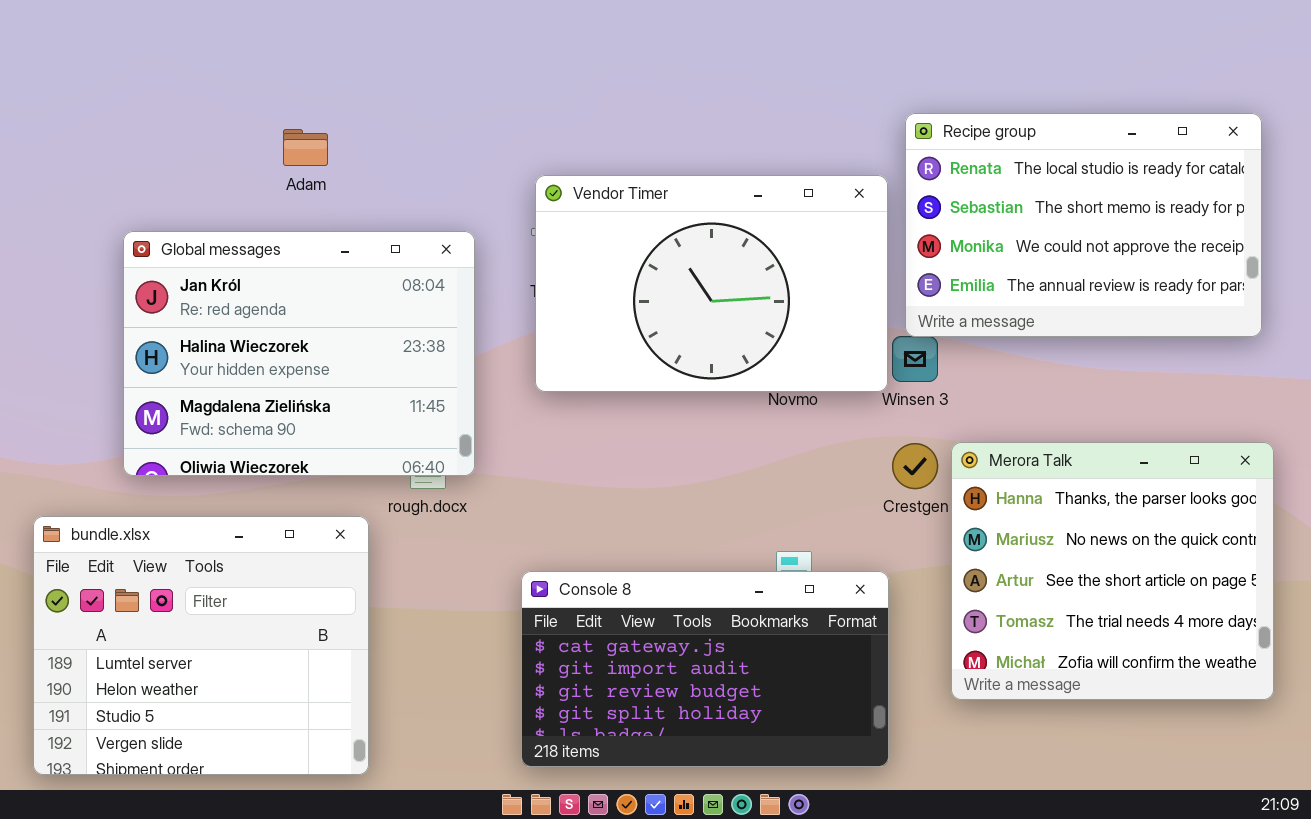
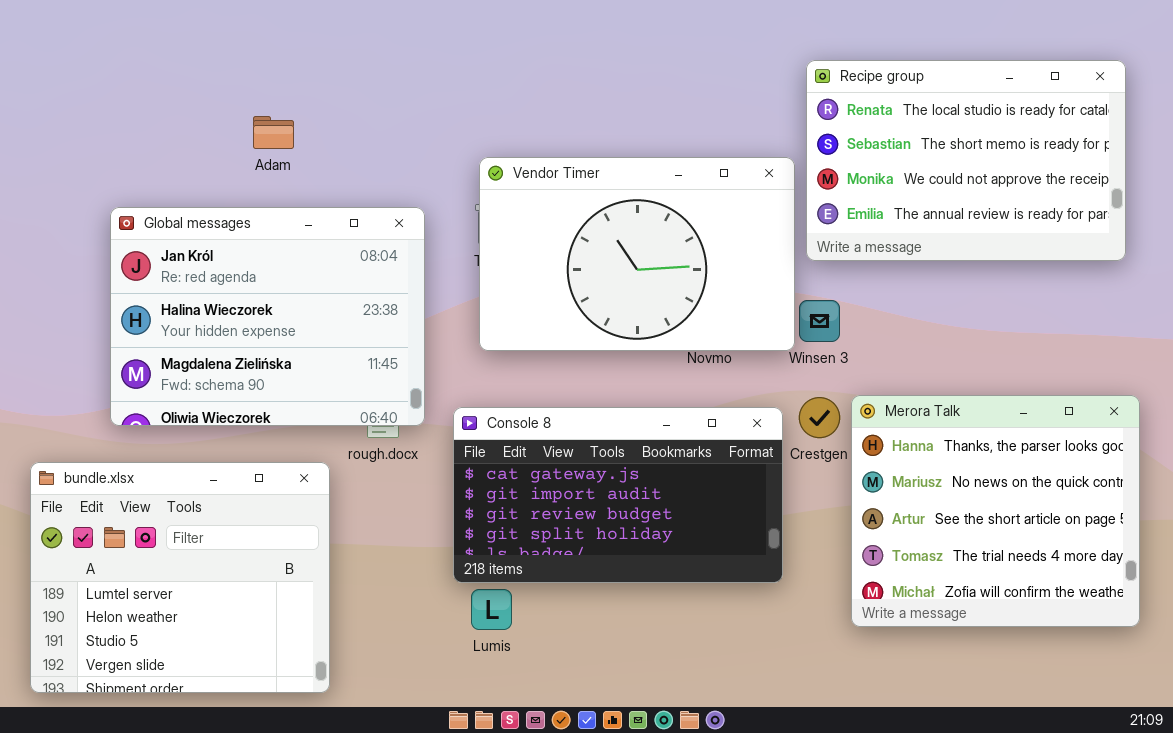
Recipe group: [905,113,1262,337] -> [806,60,1126,261], moved
Console 8: [521,571,889,767] -> [453,407,783,583], moved

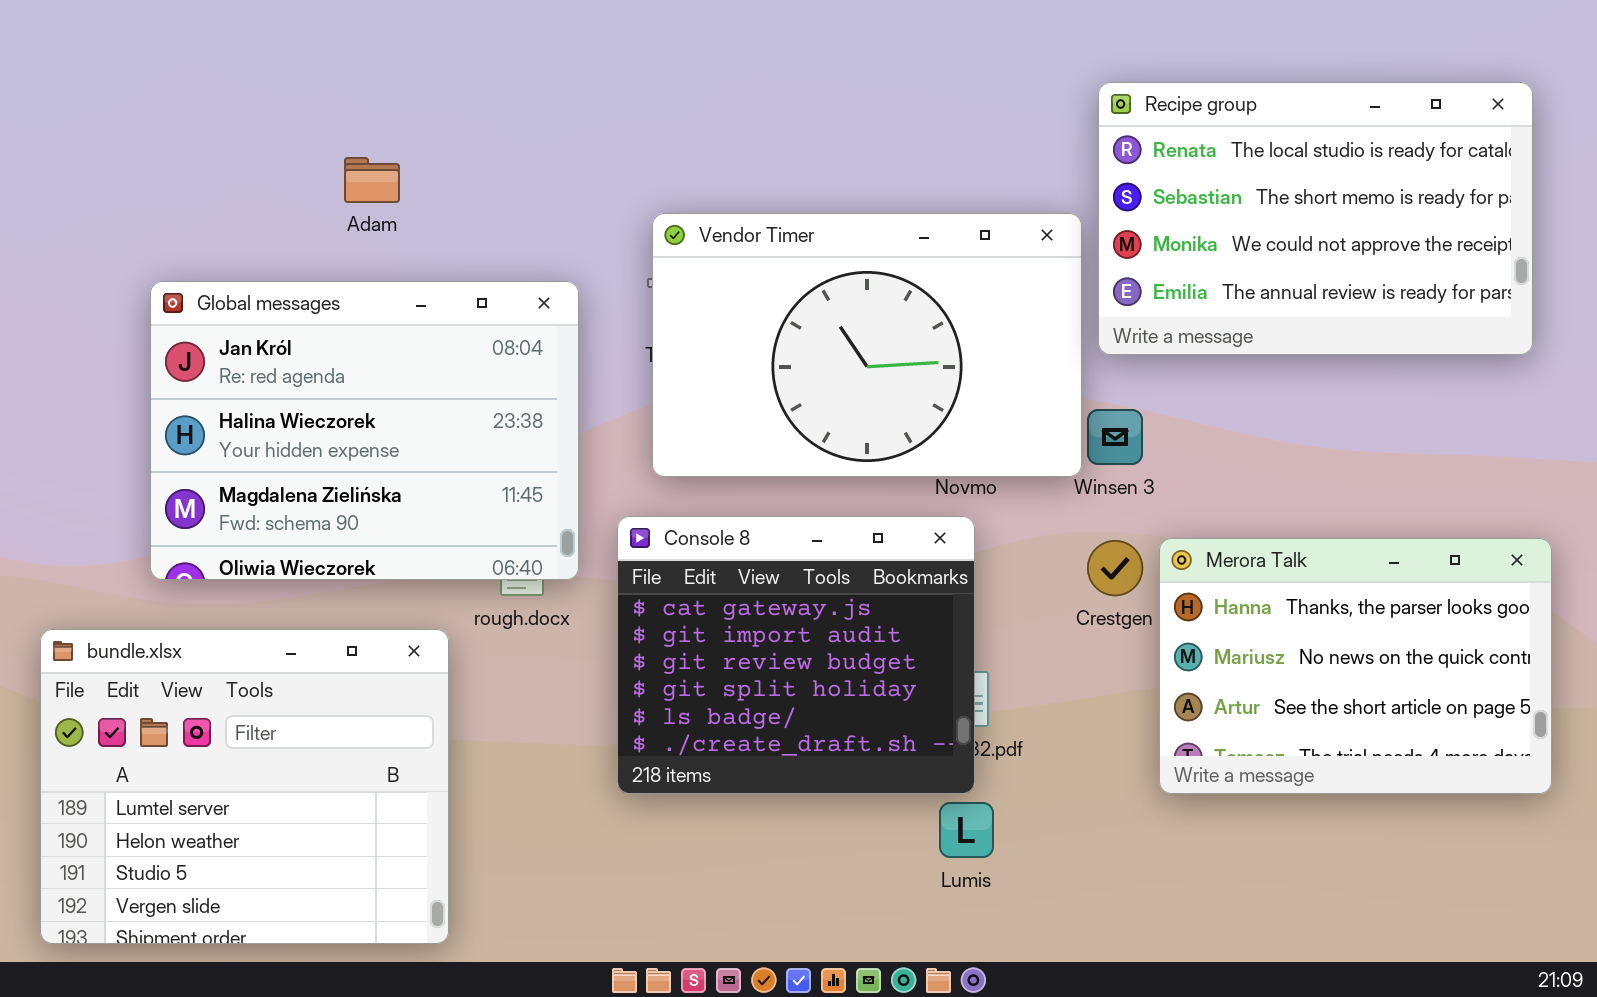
Merora Talk: [851,395,1140,627] -> [1159,538,1552,794], resized
Console 8: [453,407,783,583] -> [617,516,975,794], resized
Lumis: [471,589,512,630] -> [939,802,994,858], moved

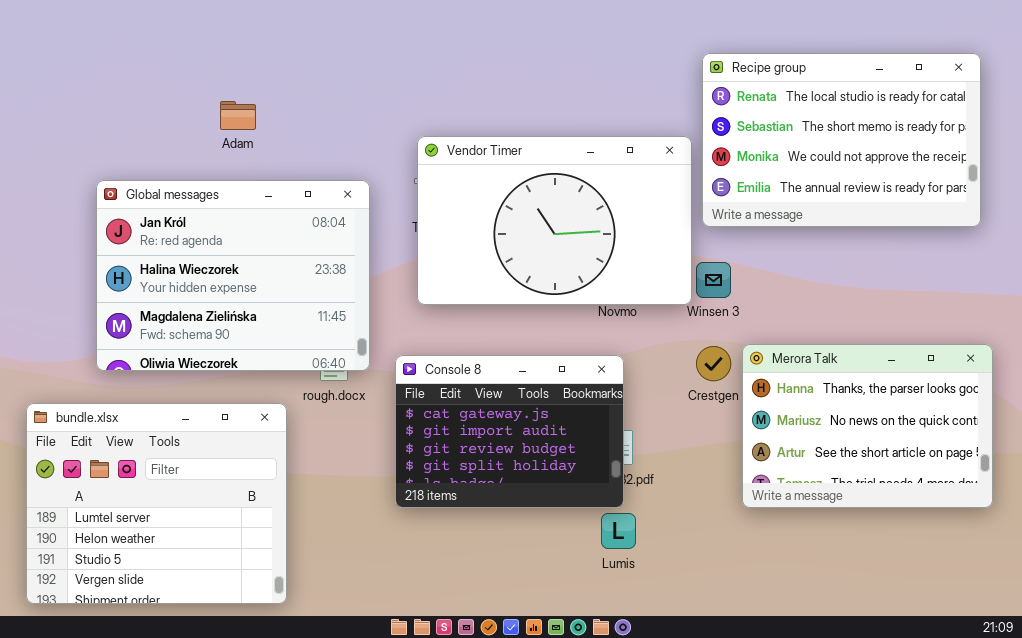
Console 8: [617,516,975,794] -> [395,355,624,508], resized

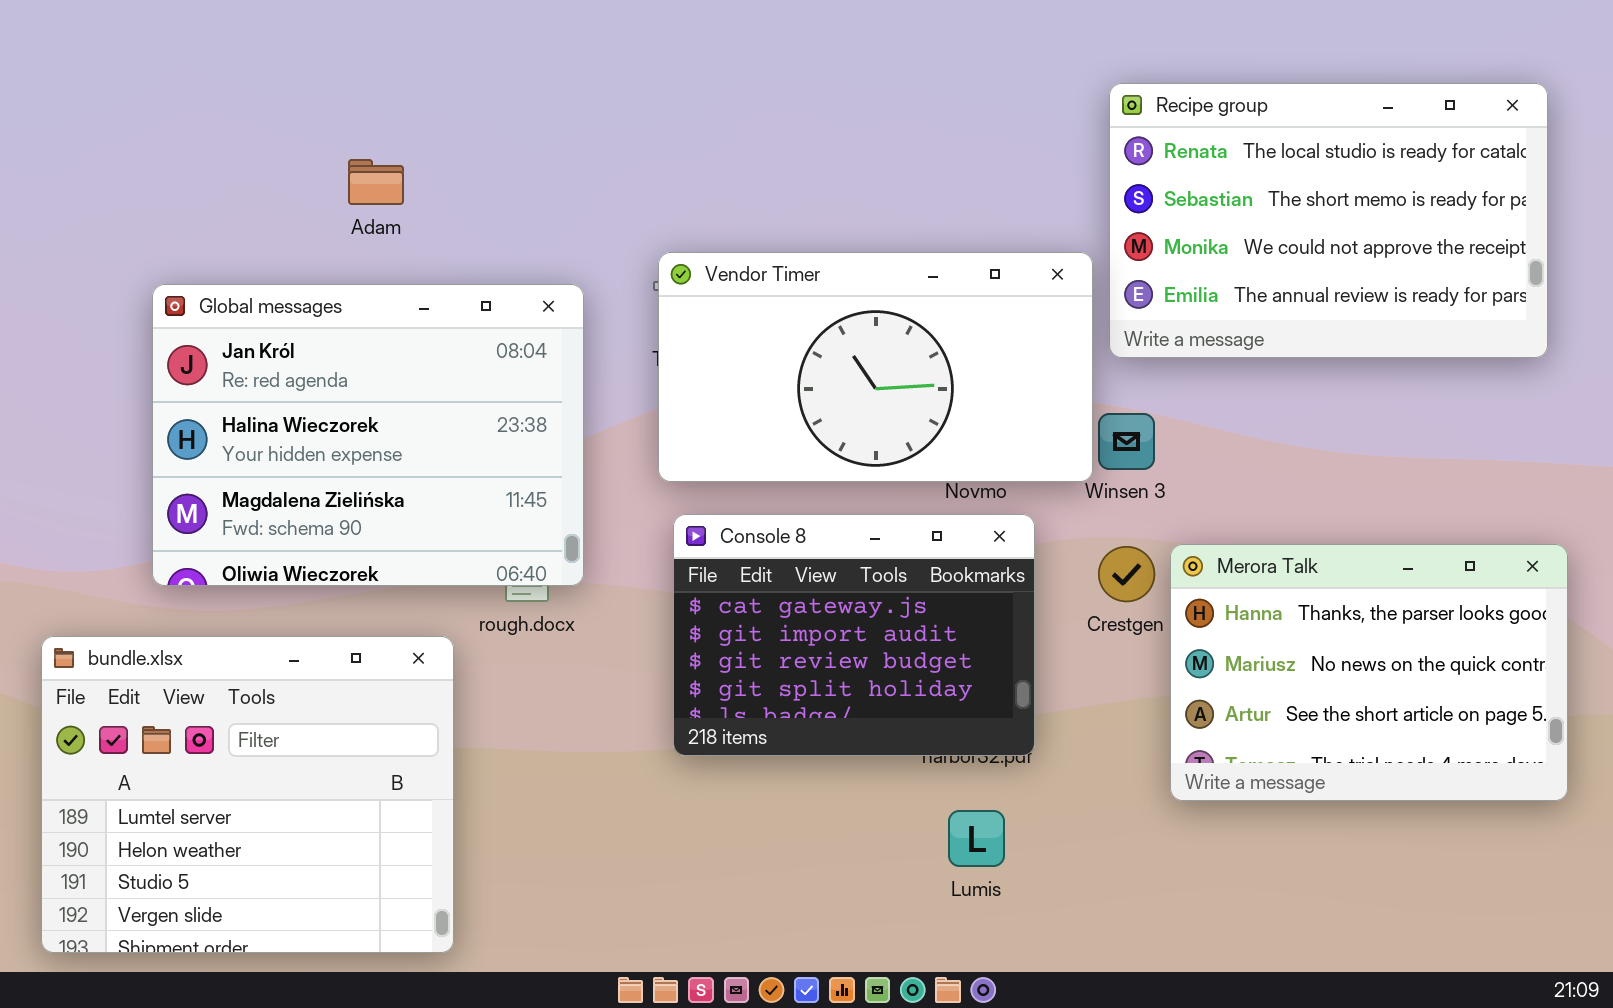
Vendor Timer: [417,136,692,305] -> [658,252,1093,482], resized
Console 8: [395,355,624,508] -> [673,514,1035,756], moved

